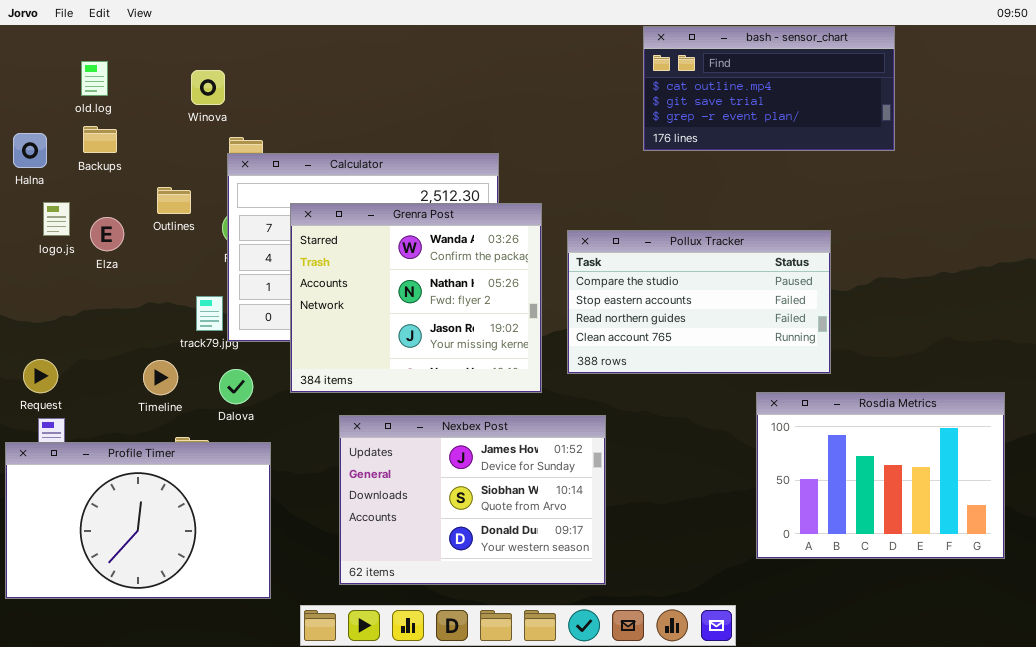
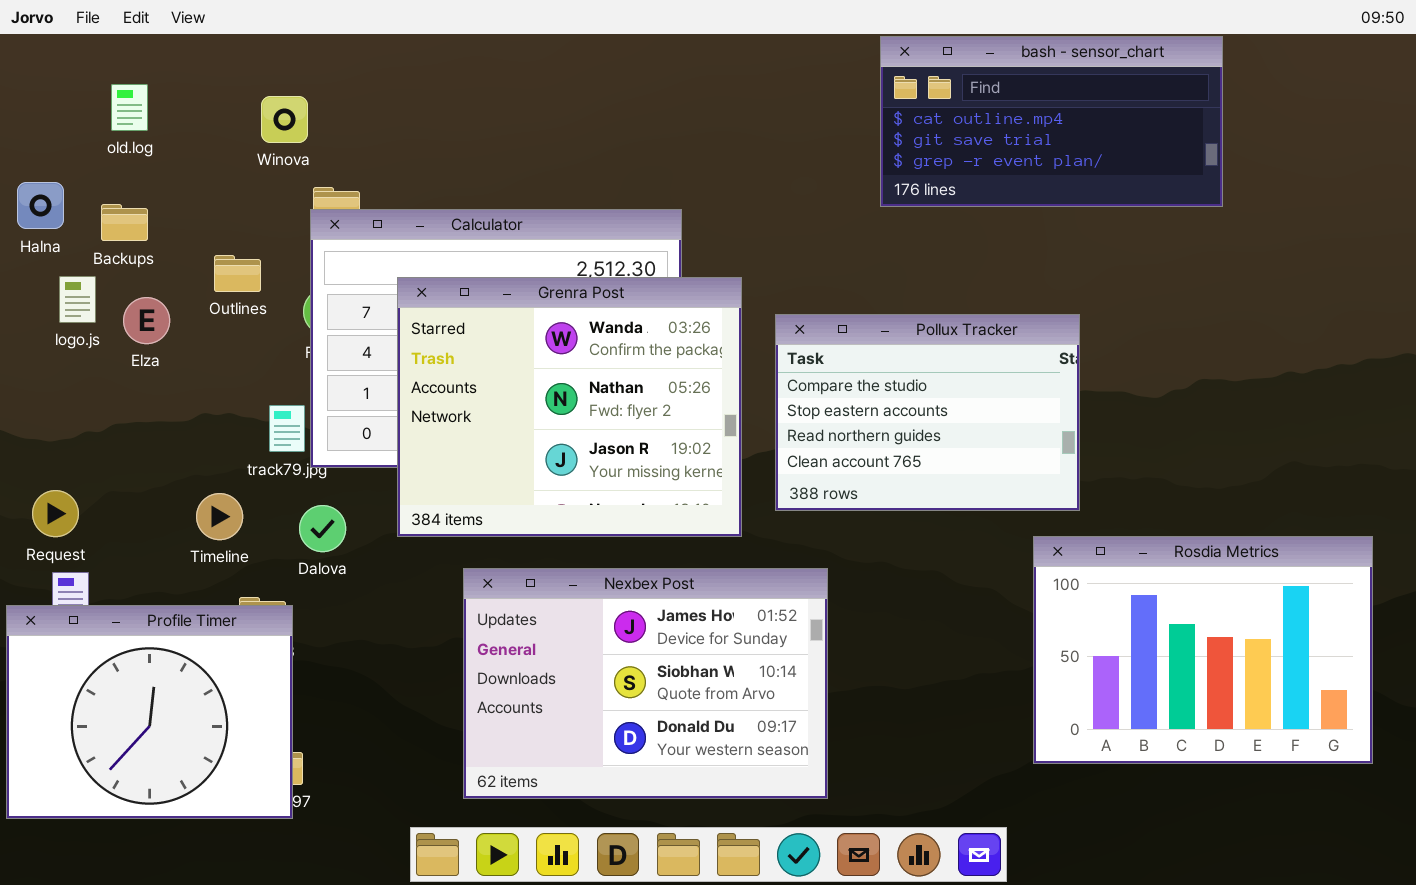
Backups: [83,126,117,153] -> [101,204,148,241], moved
Pollux Tracker: [567,230,831,374] -> [775,314,1080,511], resized
Profile Timer: [5,442,271,599] -> [6,605,293,819], resized

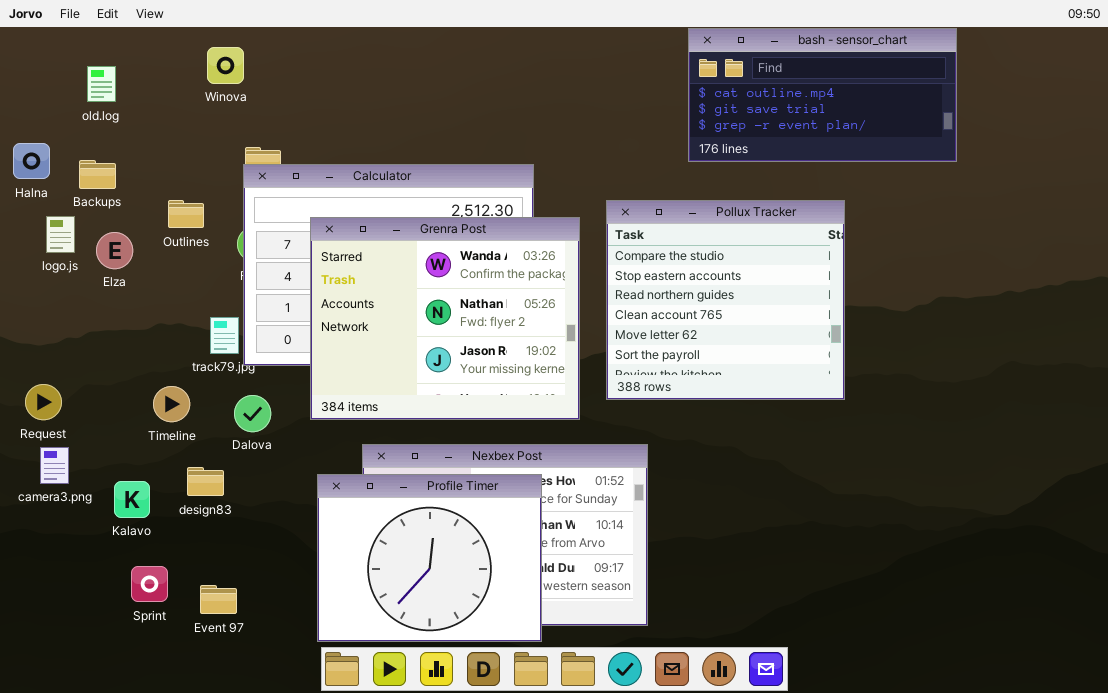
Winova: [261,96,308,143] -> [207,47,244,84], moved
Pollux Tracker: [775,314,1080,511] -> [606,200,845,400], resized
Rosdia Metrics: [1033,536,1373,764] -> none, closed
Profile Timer: [6,605,293,819] -> [317,474,542,642], moved

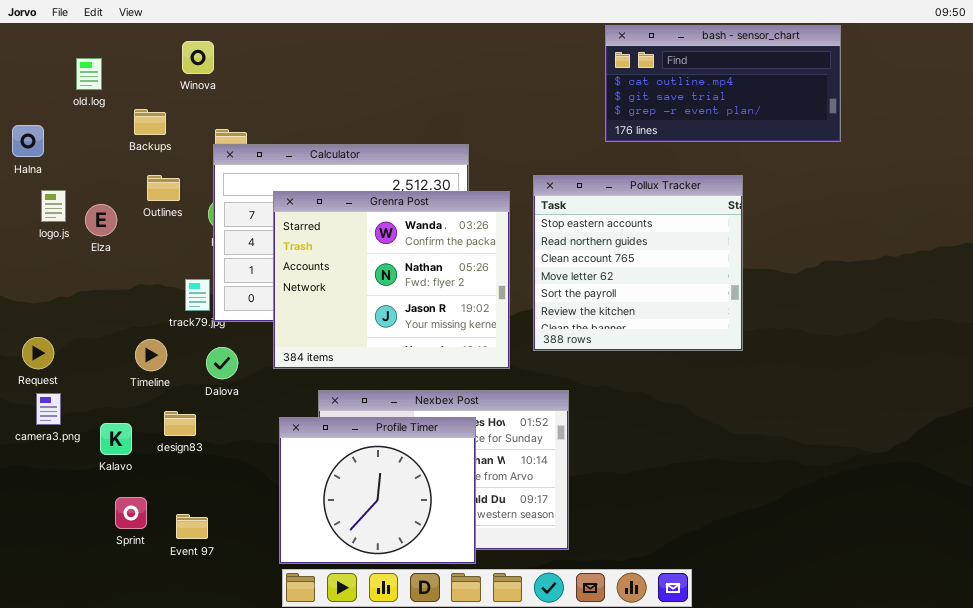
Backups: [79,160,116,189] -> [134,109,166,135], moved
Pollux Tracker: [606,200,845,400] -> [533,175,743,351], scrolled down 1 row

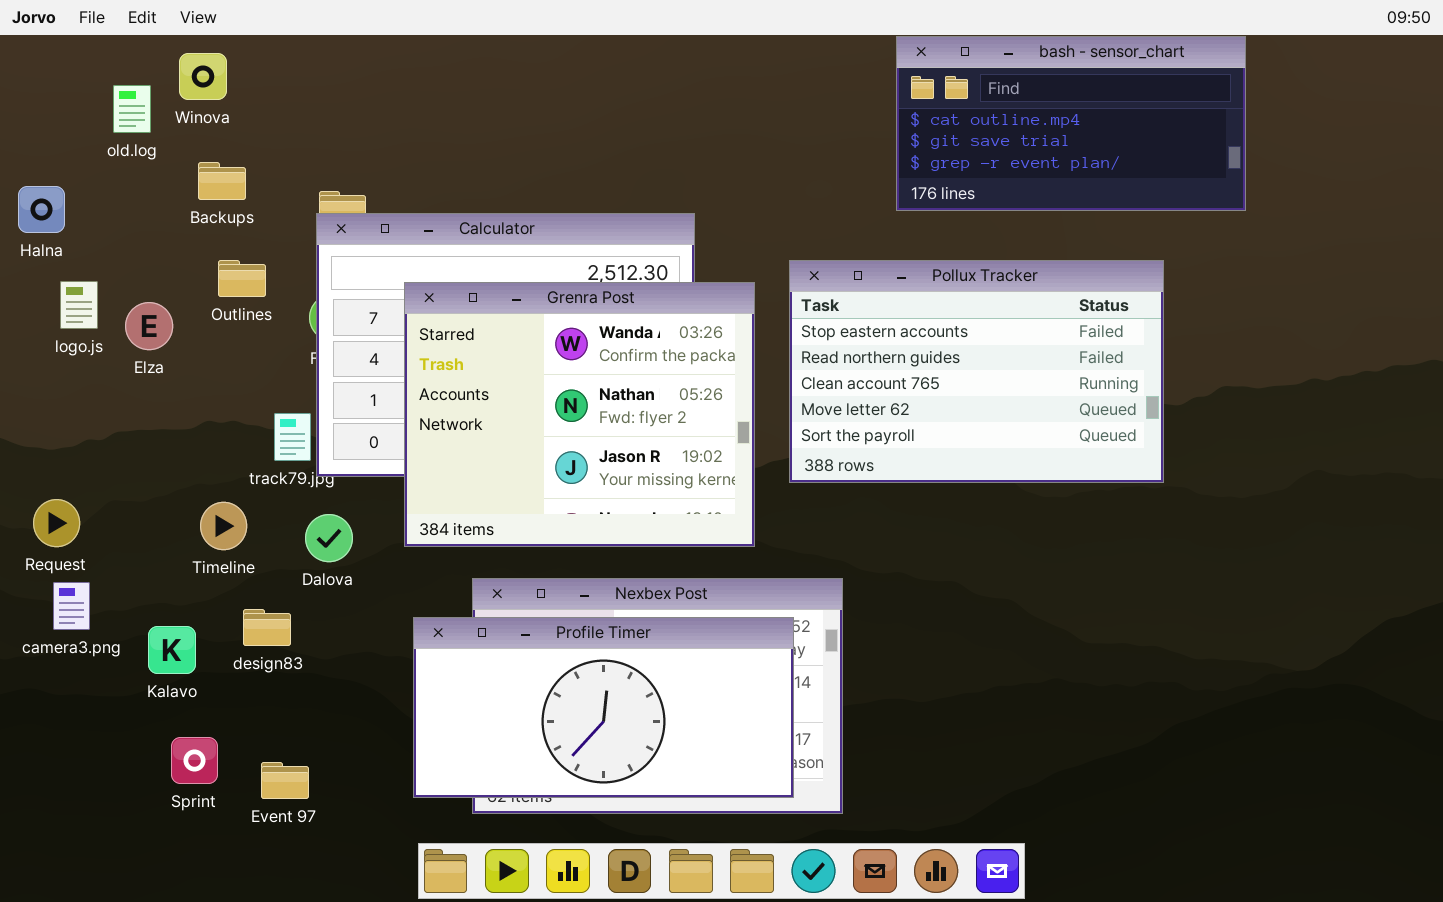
Winova: [182,41,214,74] -> [179,53,227,100], moved
Pollux Tracker: [533,175,743,351] -> [789,260,1164,483], resized
Profile Timer: [279,417,476,564] -> [413,617,794,798], resized

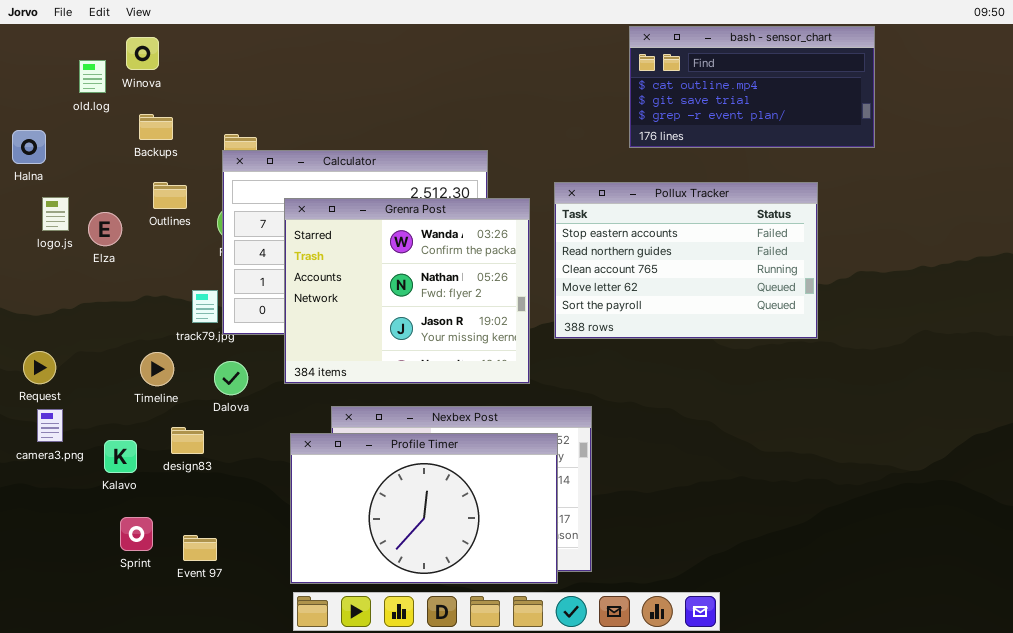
Profile Timer: [413,617,794,798] -> [290,433,558,584], resized

